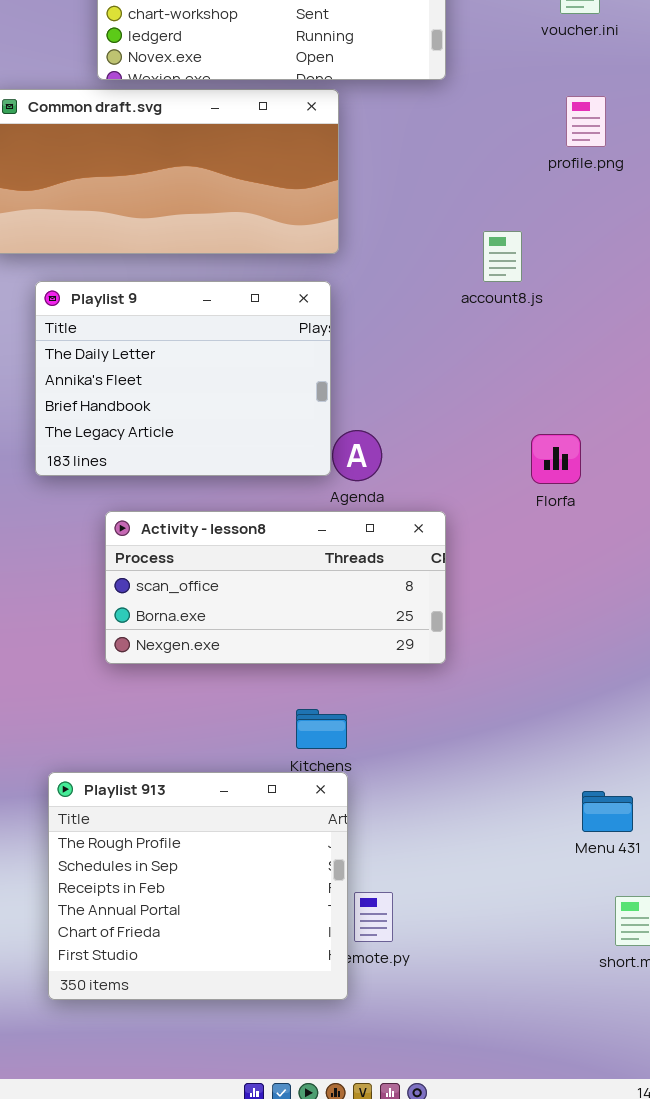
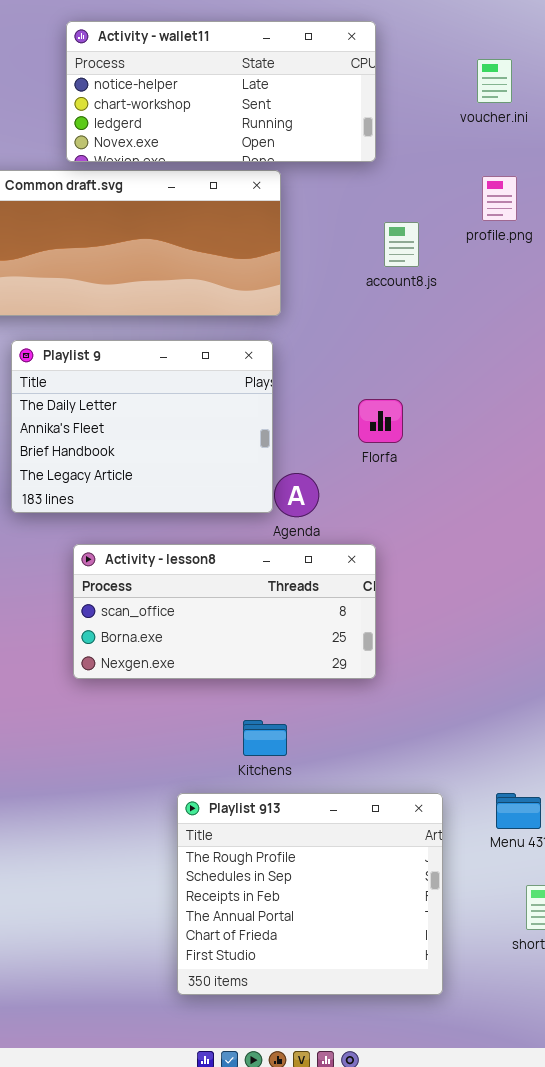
account8.js: [483,231,522,282] -> [384,222,419,267], moved
Florfa: [531,434,581,484] -> [358,399,403,443], moved
Playlist 913: [48,772,348,1000] -> [177,793,443,995], moved

